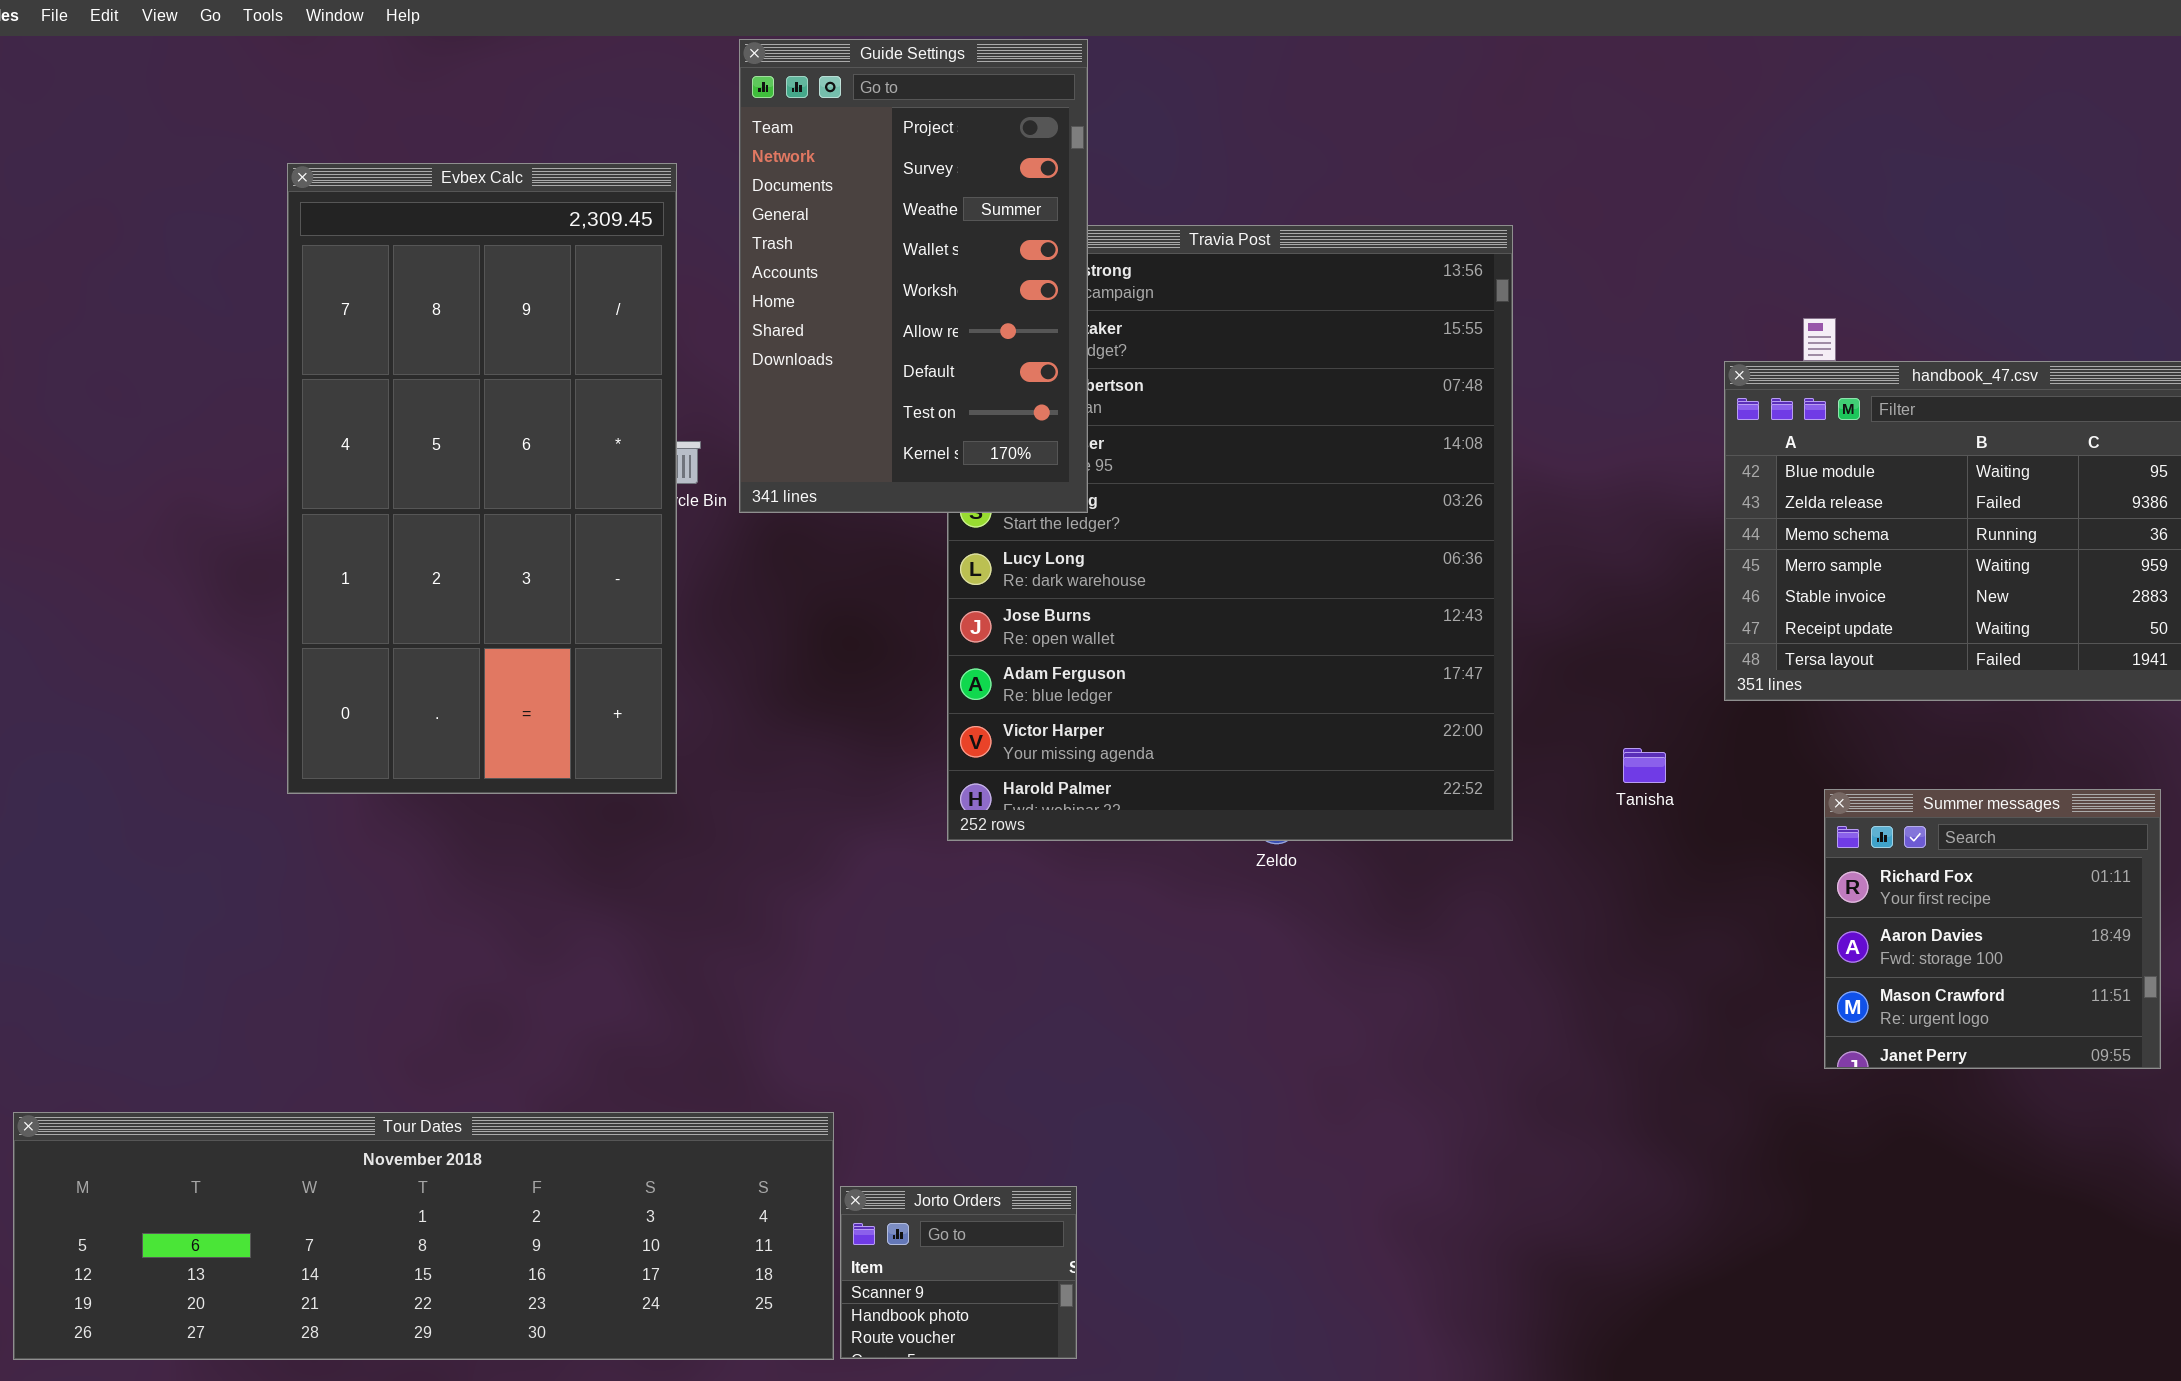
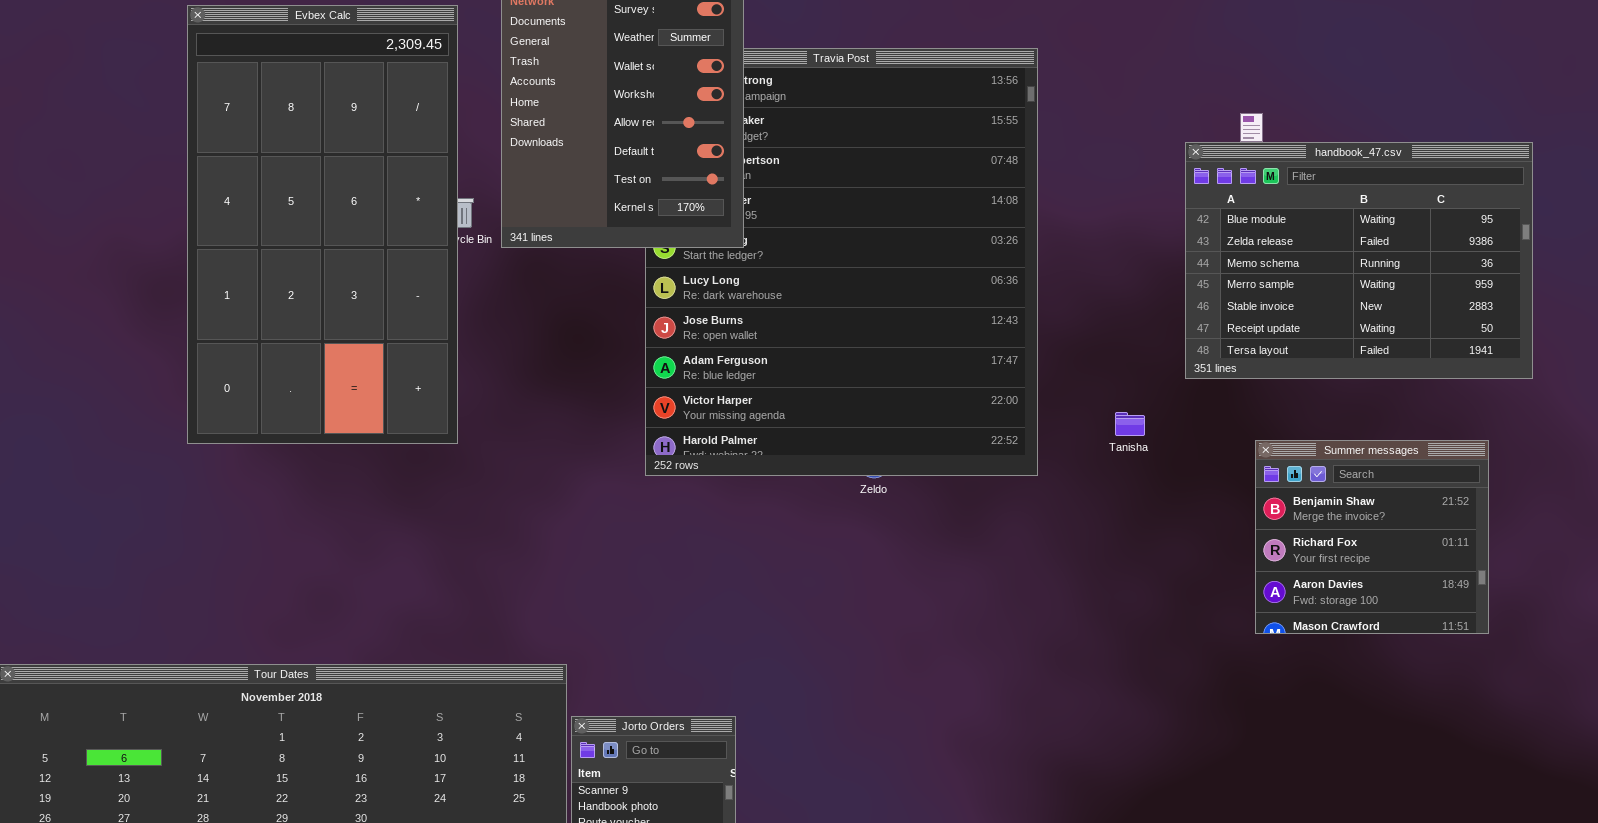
Summer messages: [1824,789,2161,1069] -> [1255,440,1489,634], scrolled up 1 row

